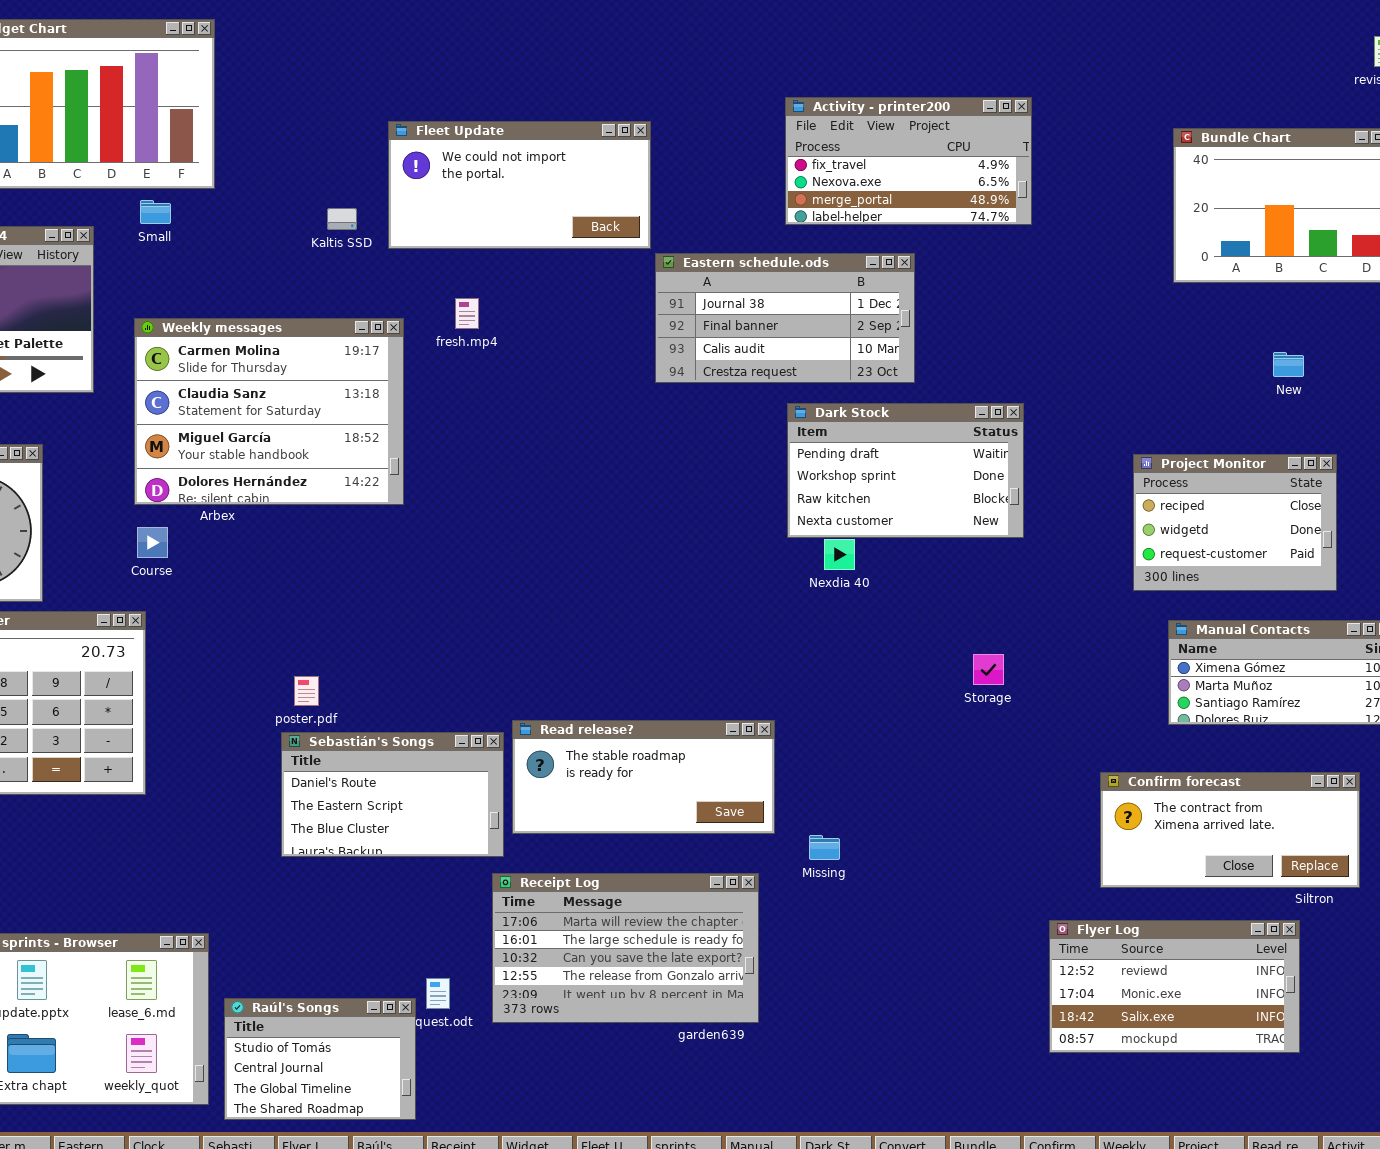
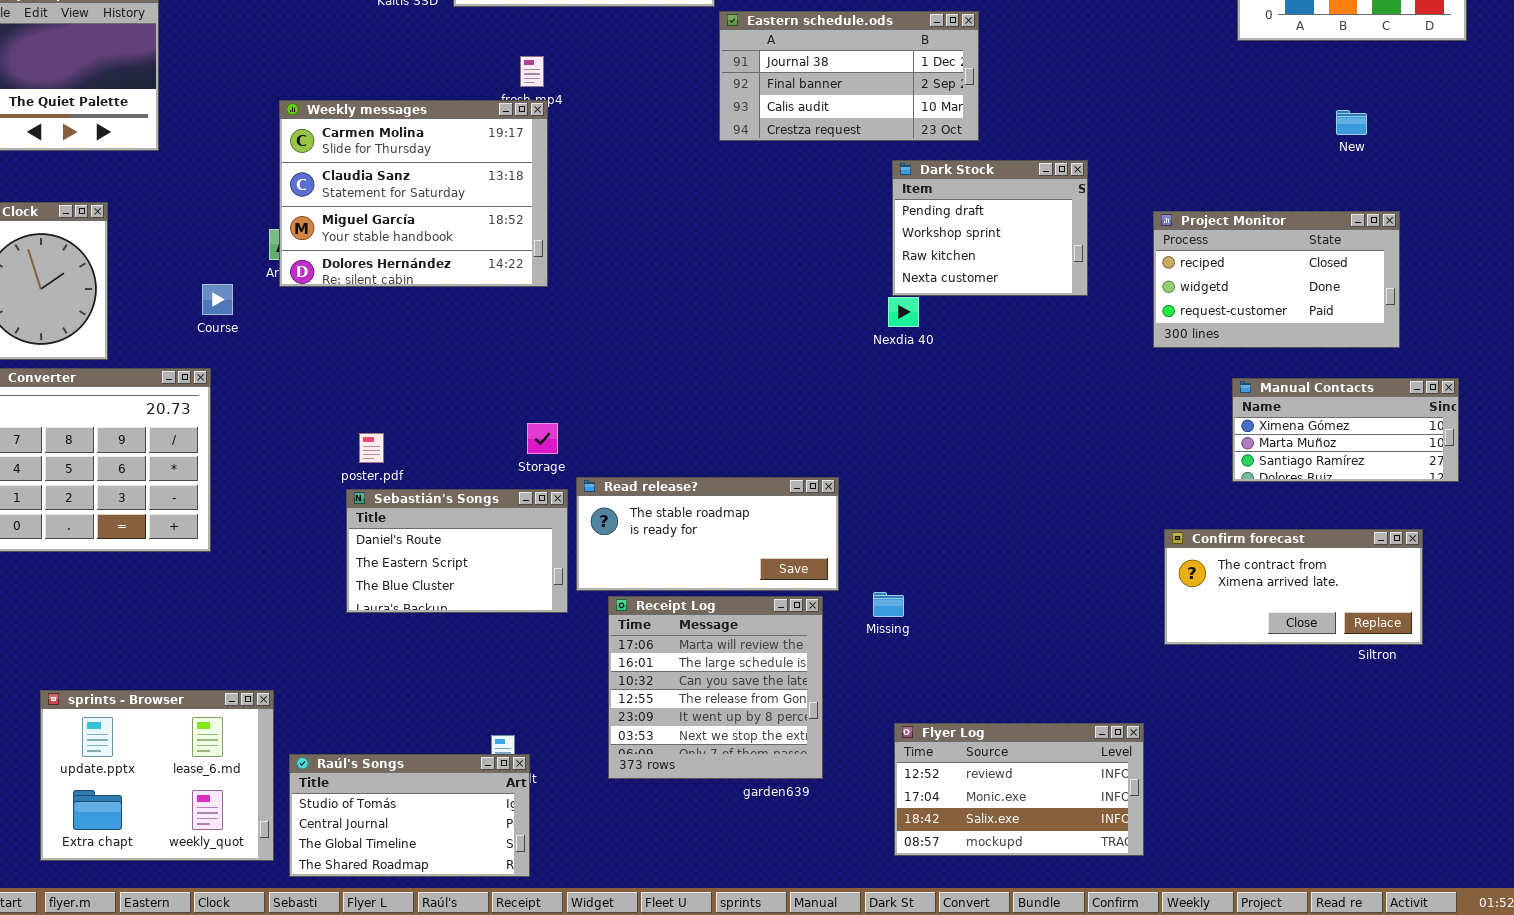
Weekly messages: [134,318,404,505] -> [279,100,548,287], moved
Dark Stock: [787,403,1024,538] -> [892,160,1088,296], resized
Project Monitor: [1133,454,1337,591] -> [1153,211,1400,348], resized
Storage: [973,654,1004,685] -> [527,423,558,454], moved
Receipt Log: [492,873,759,1023] -> [608,596,823,779], resized
Flyer Log: [1049,920,1300,1053] -> [894,723,1144,856], moved
Raúl's Songs: [224,998,416,1120] -> [289,754,530,877], resized

